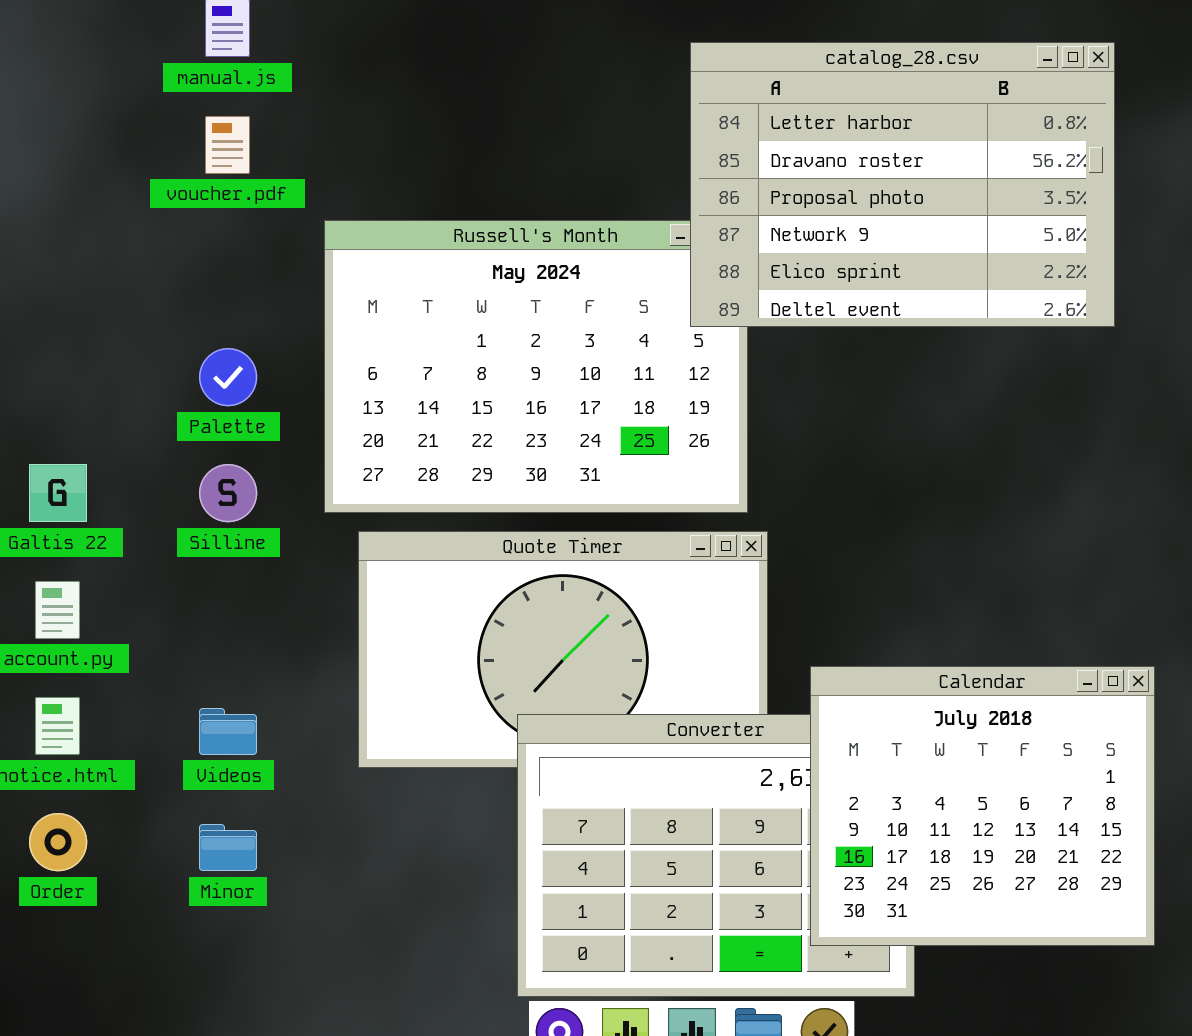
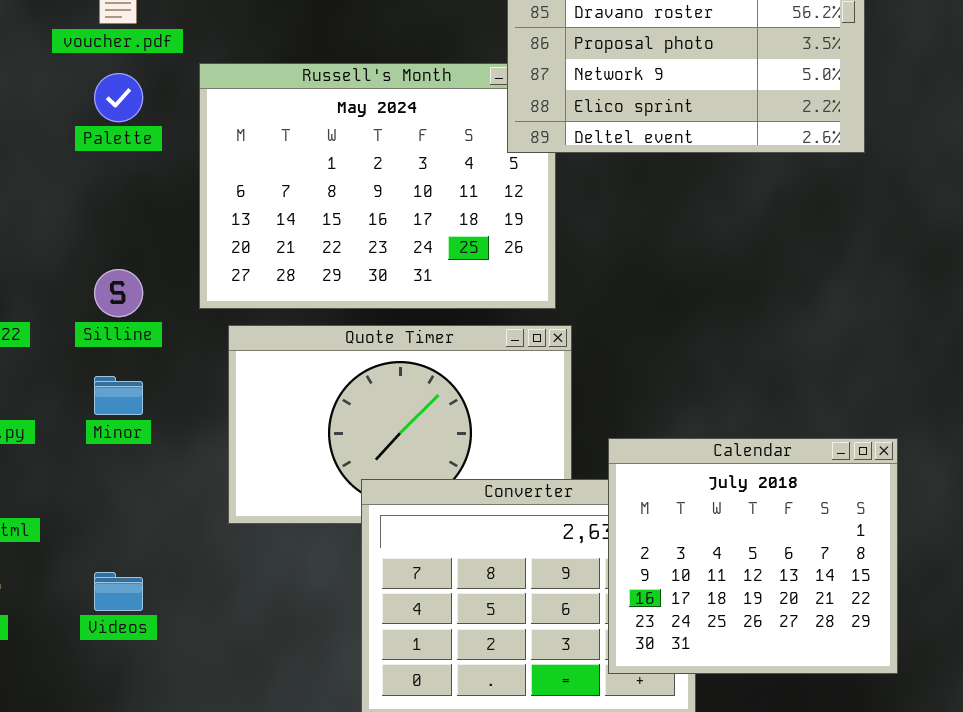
Palette: [199,348,257,406] -> [94,73,143,122], moved
Videos: [199,708,257,755] -> [94,572,143,611], moved
Minor: [199,824,257,871] -> [94,376,143,415], moved

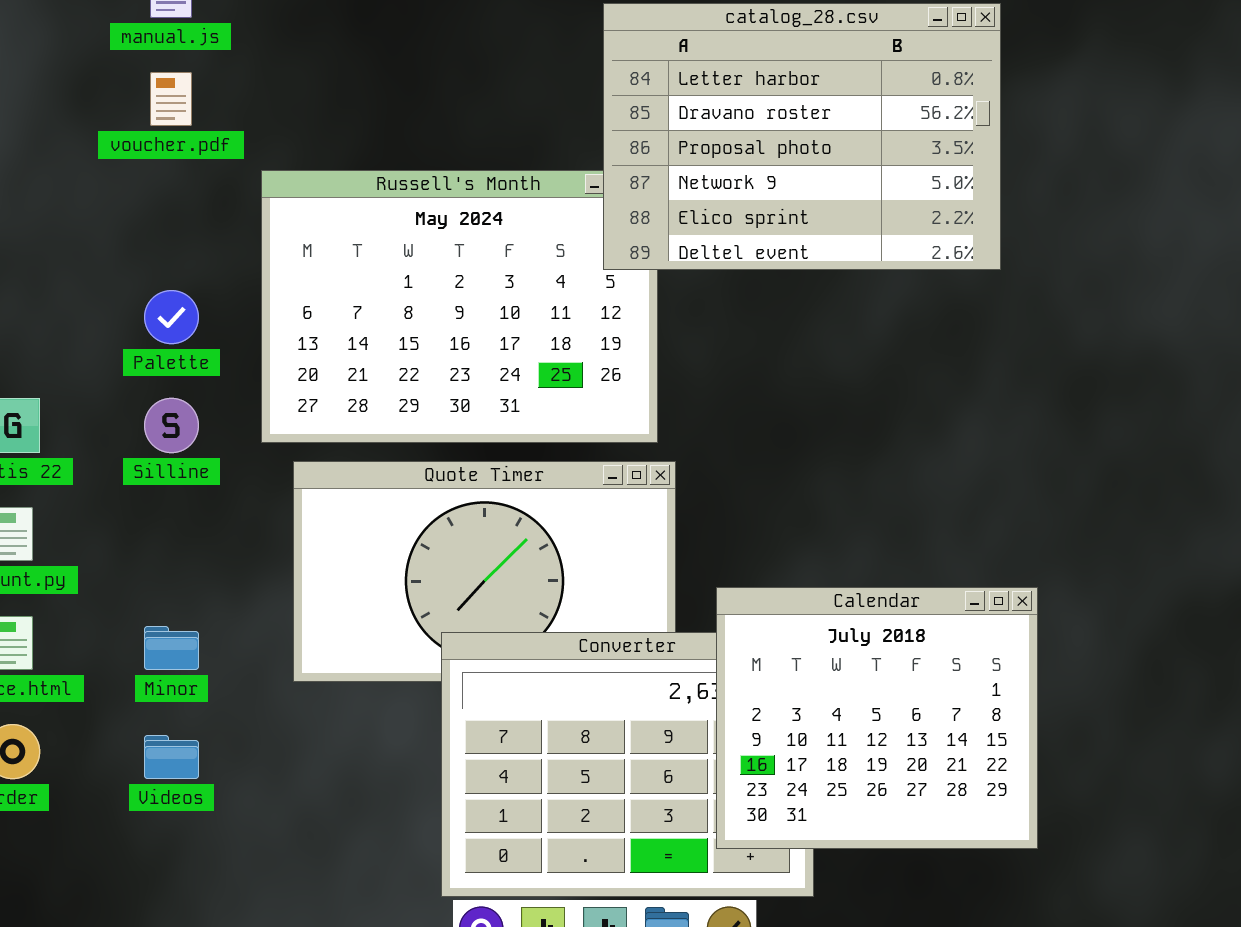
Palette: [94,73,143,122] -> [144,290,199,344], moved
Minor: [94,376,143,415] -> [144,626,199,670], moved

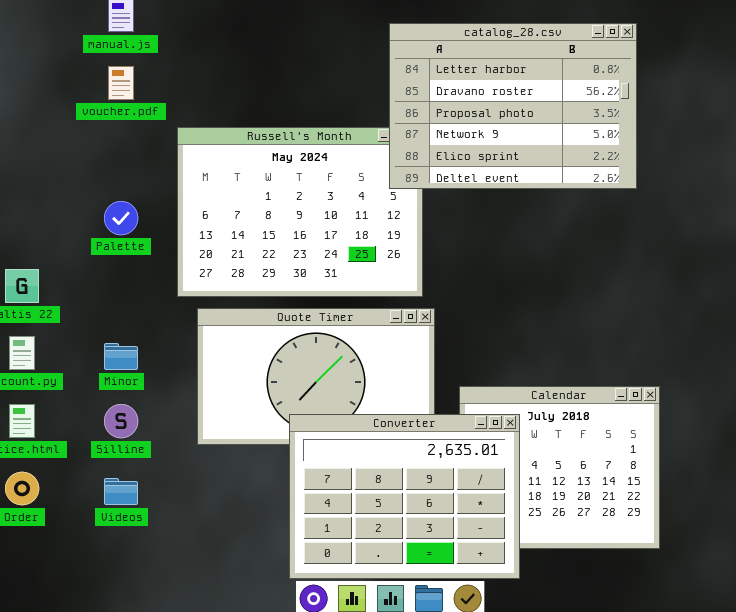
Silline: [144,398,199,453] -> [104,404,138,438], moved
Minor: [144,626,199,670] -> [104,343,138,370], moved
Converter: [441,632,814,897] -> [289,414,520,579], raised

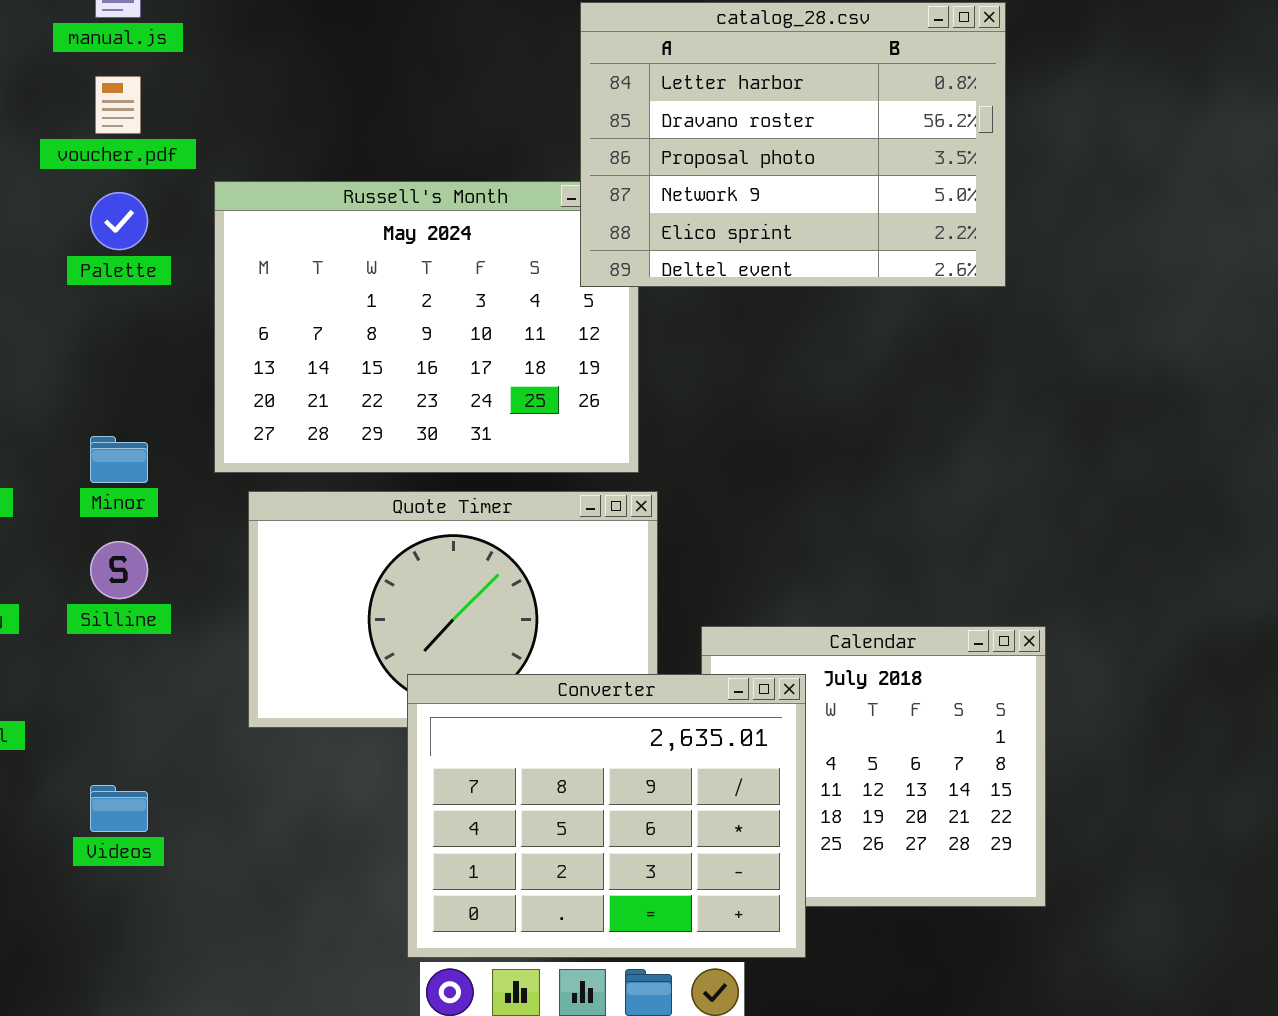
Palette: [104,201,138,235] -> [90,192,148,250], moved
Minor: [104,343,138,370] -> [90,436,148,483], moved
Silline: [104,404,138,438] -> [90,541,148,599], moved

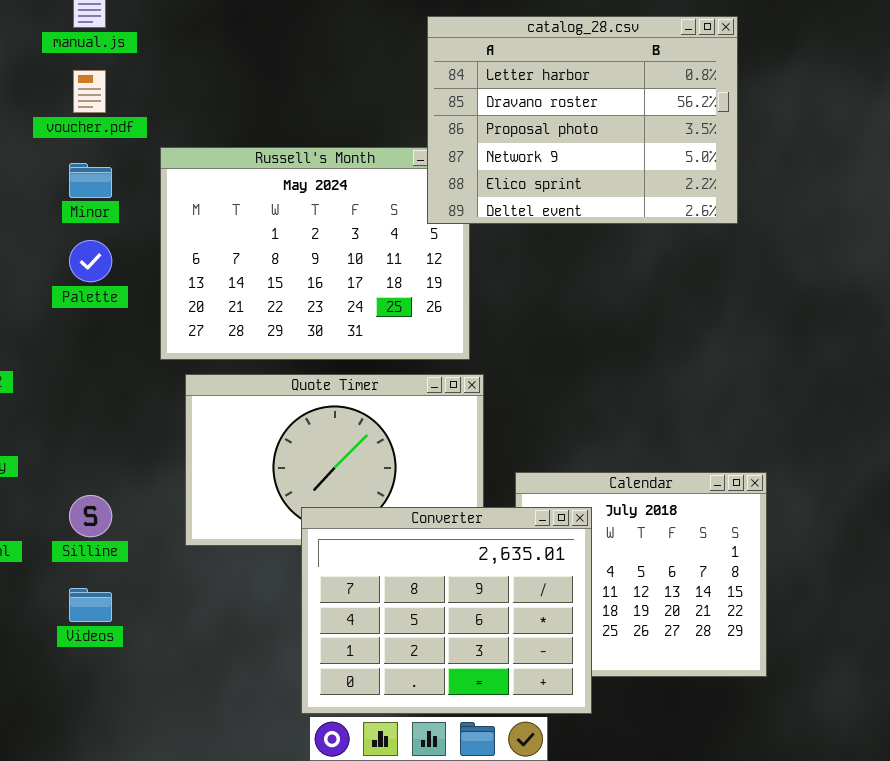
Palette: [90,192,148,250] -> [69,240,112,282], moved
Minor: [90,436,148,483] -> [69,163,112,198], moved
Silline: [90,541,148,599] -> [69,495,112,537], moved

